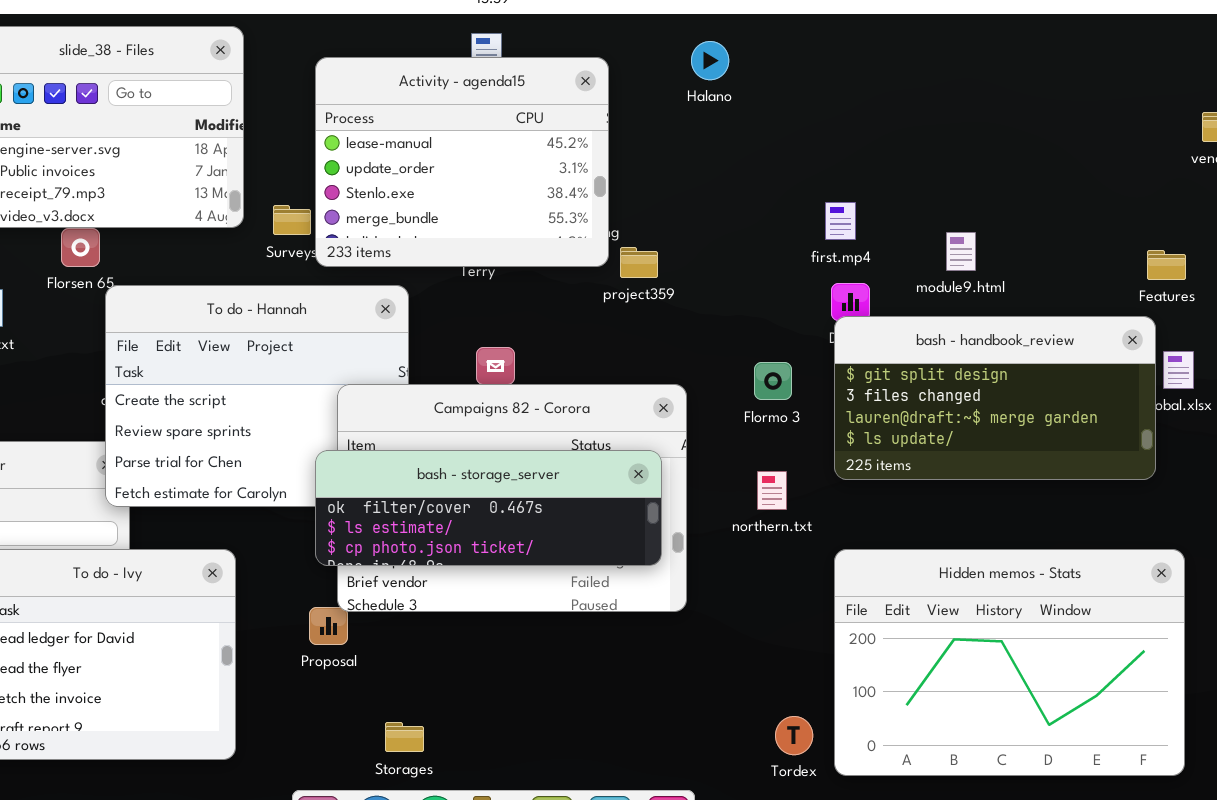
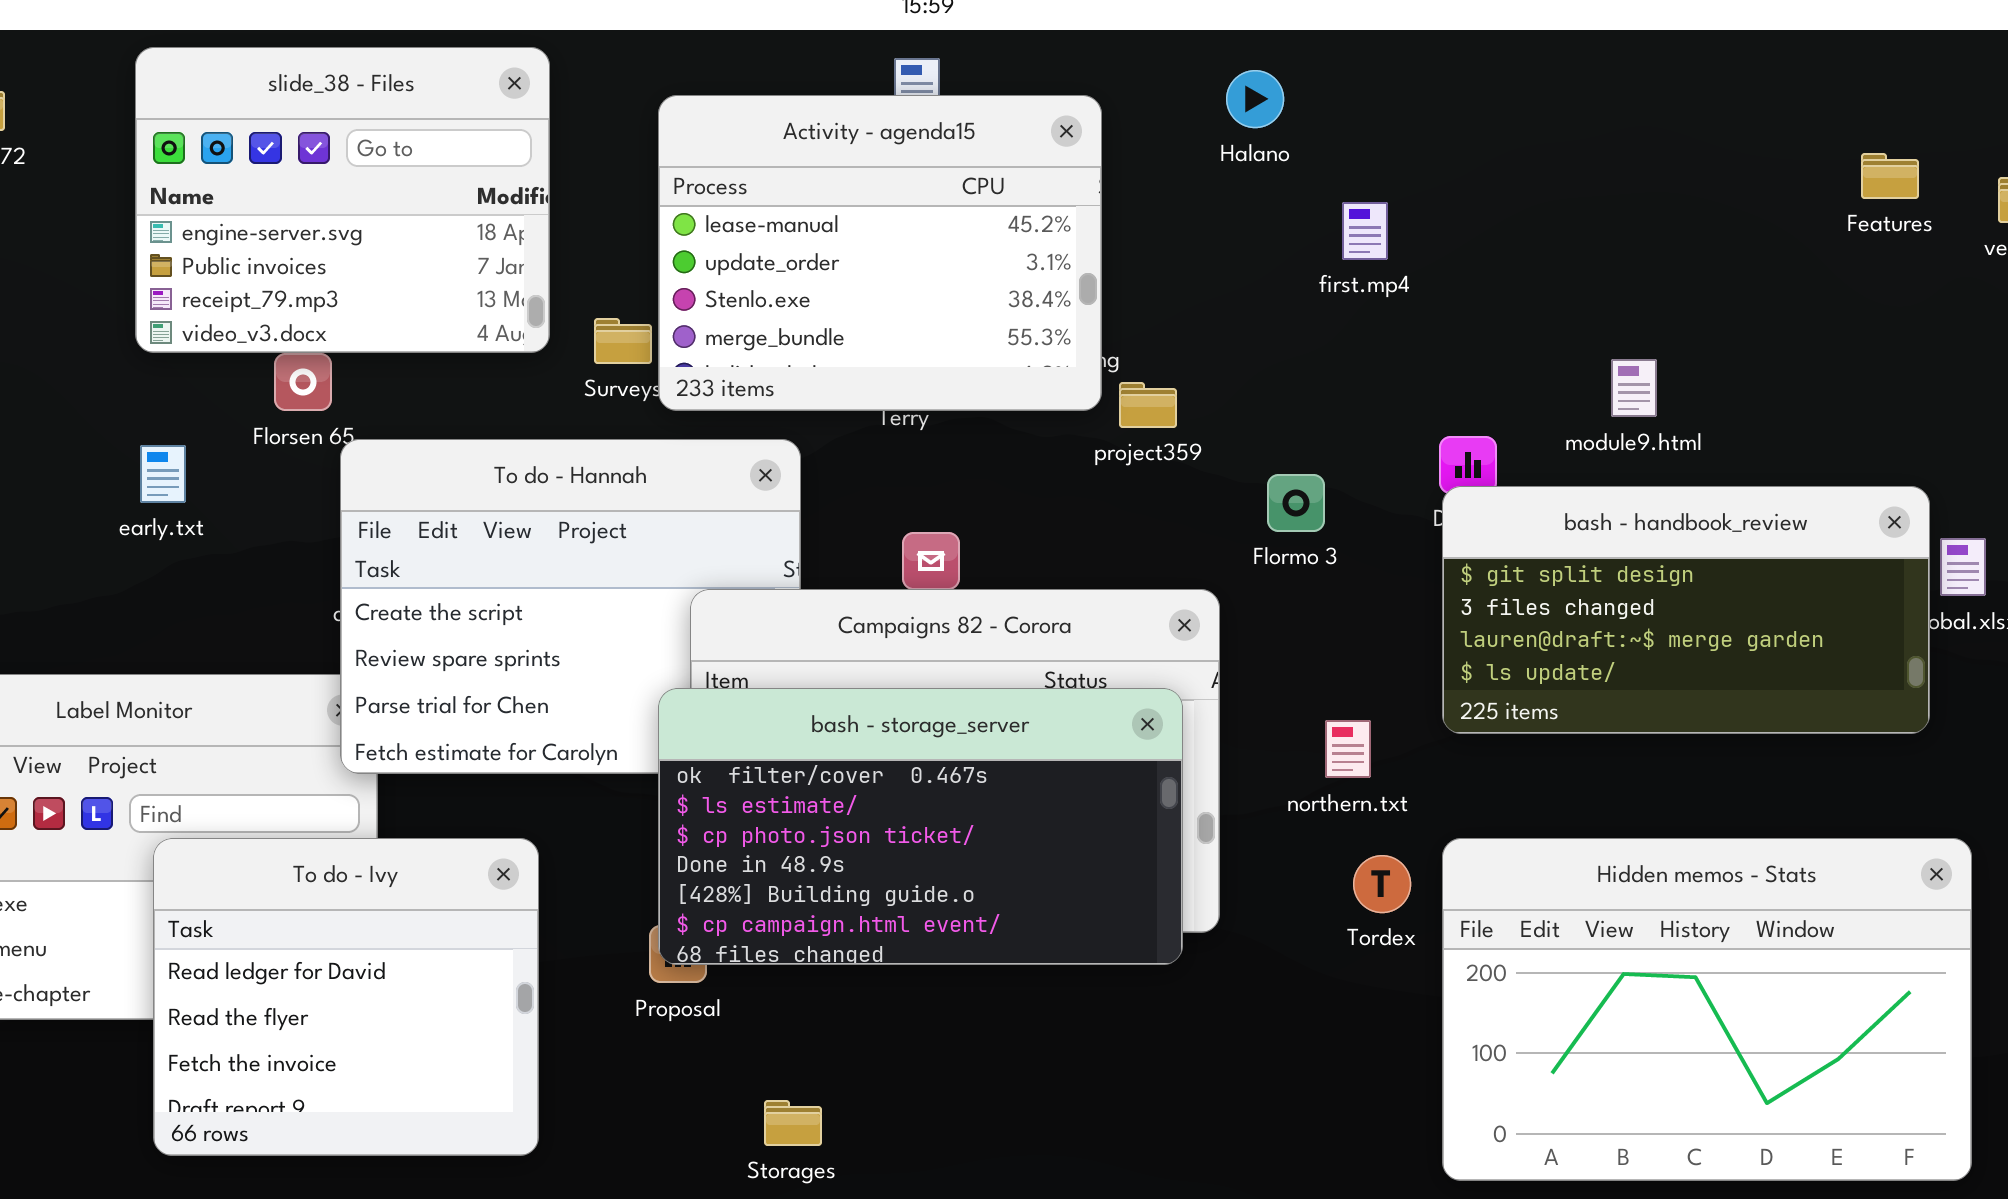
first.mp4: [825,202,856,240] -> [1342,202,1388,260], moved
Features: [1147,250,1186,280] -> [1861,153,1919,199], moved
Flormo 3: [754,362,792,400] -> [1267,474,1325,532], moved
bash - storage_server: [315,450,662,566] -> [658,688,1183,965], resized
Tordex: [775,716,813,755] -> [1353,855,1411,913], moved

